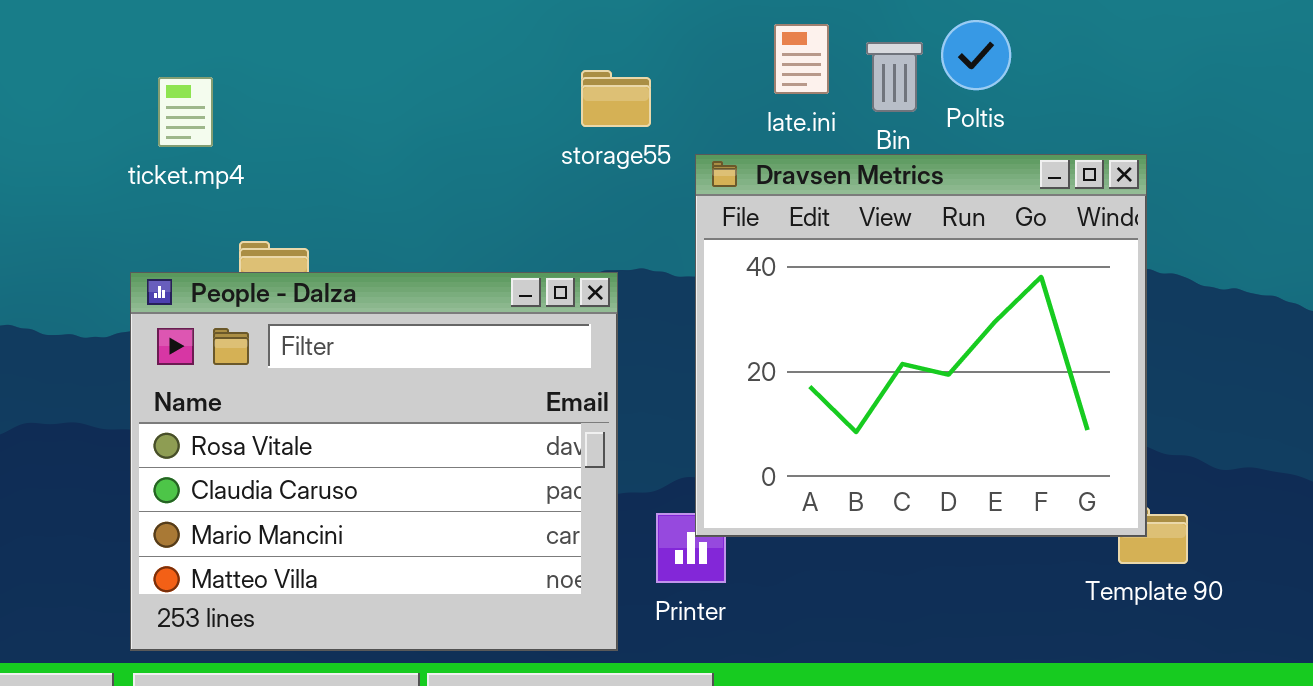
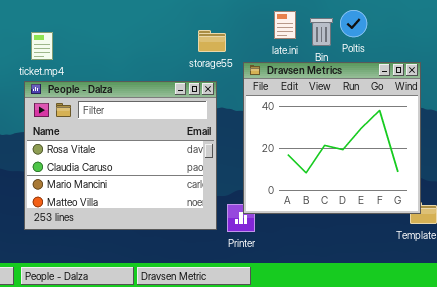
People - Dalza: [130,272,618,651] -> [24,81,217,230], moved

